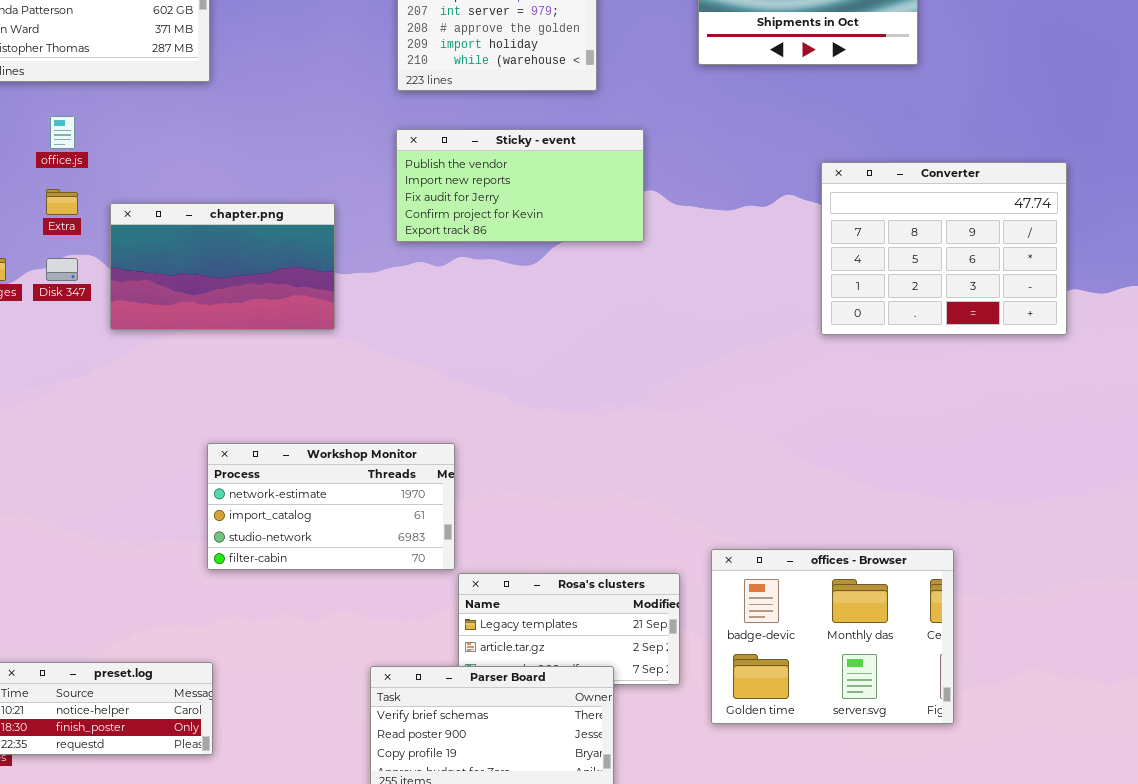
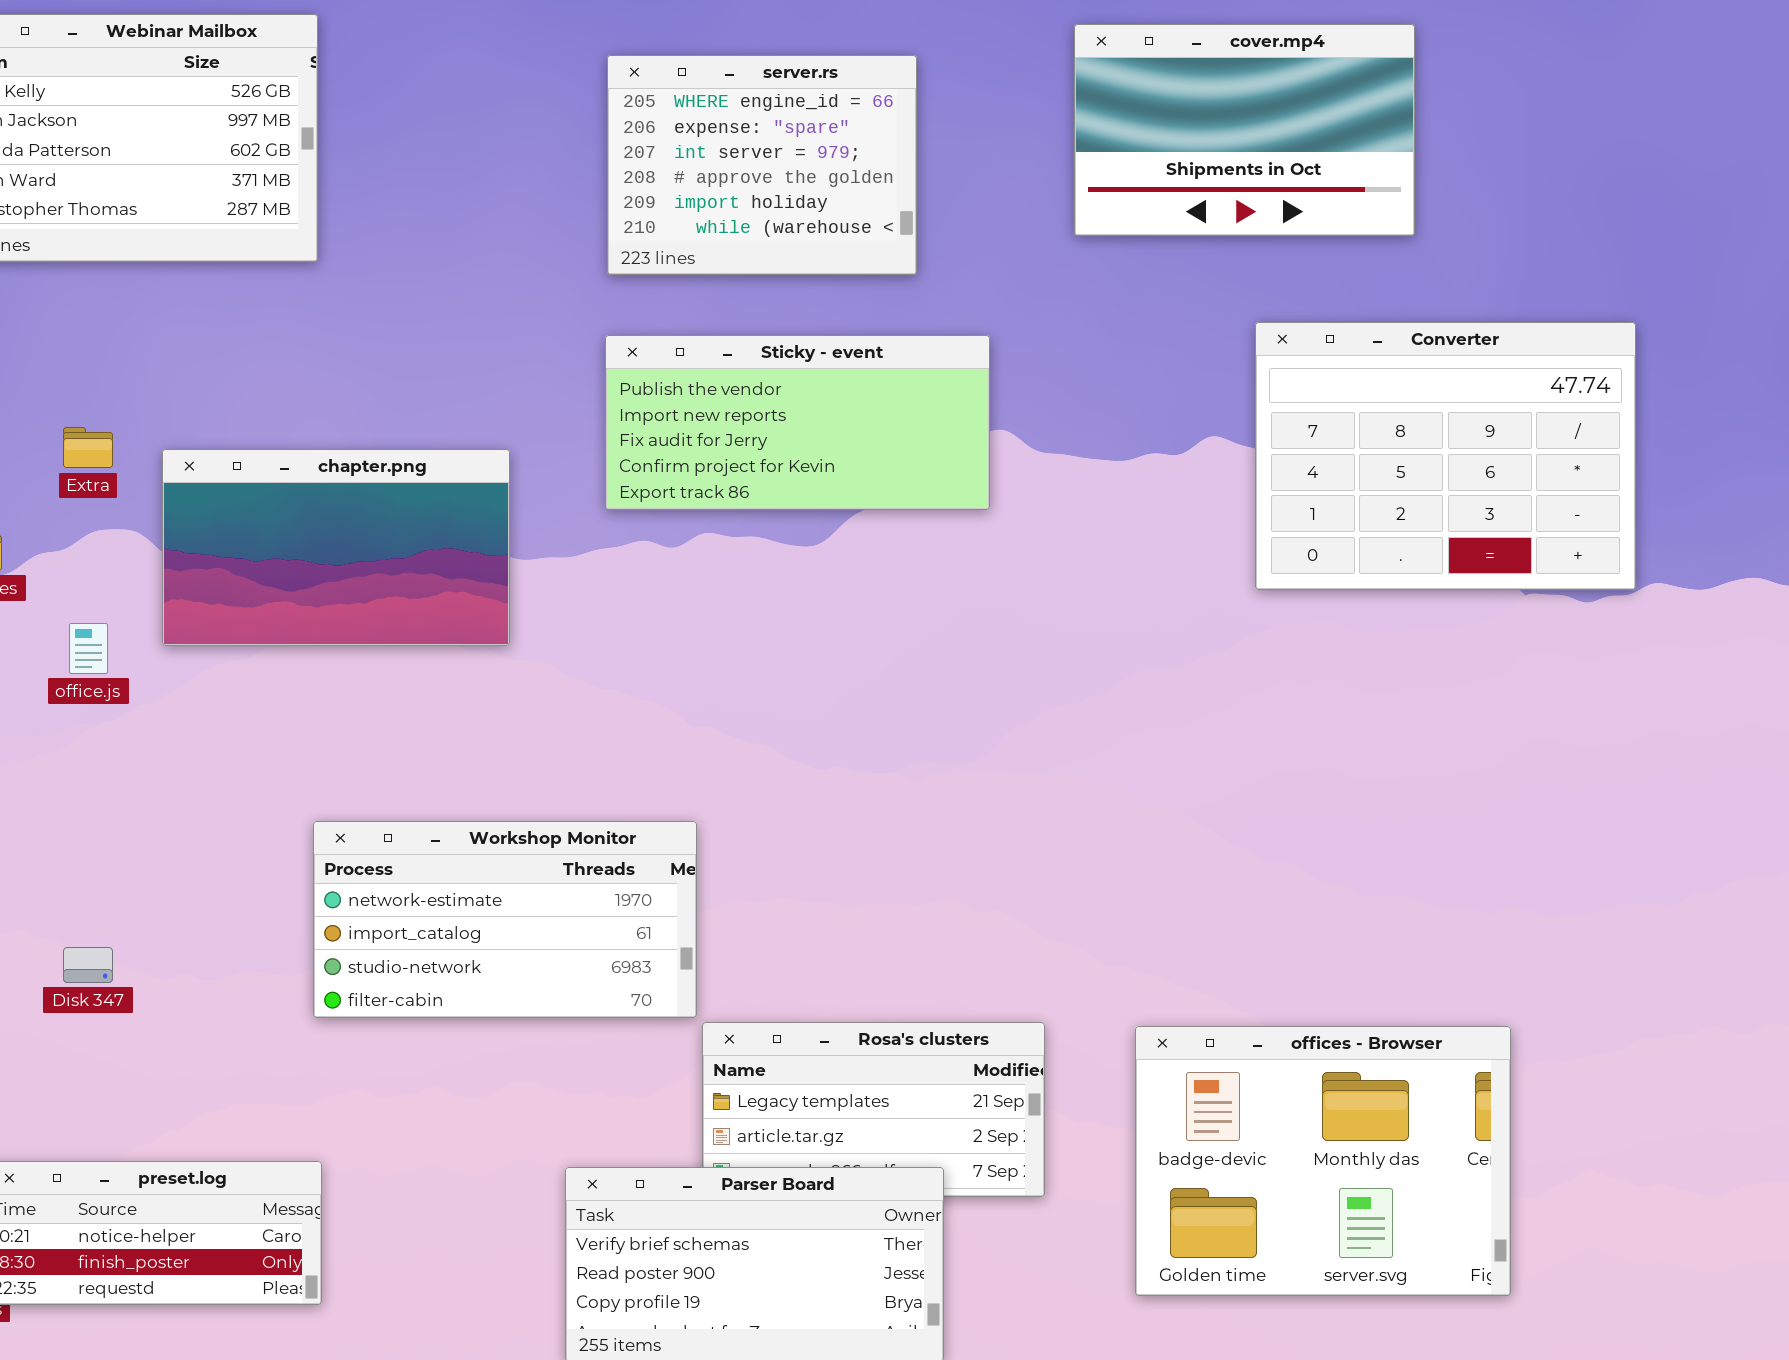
office.js: [50,116,75,149] -> [69,623,108,674], moved
Converter: [821,162,1067,335] -> [1255,322,1636,590], moved
Disk 347: [46,258,78,281] -> [63,947,113,983], moved
offices - Browser: [711,549,954,724] -> [1135,1026,1511,1296], moved

